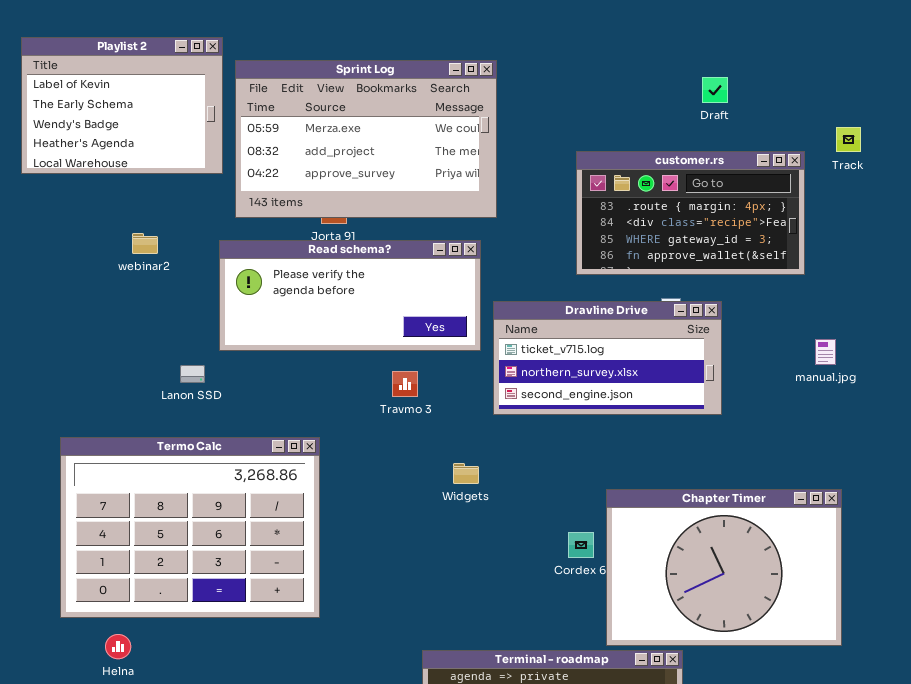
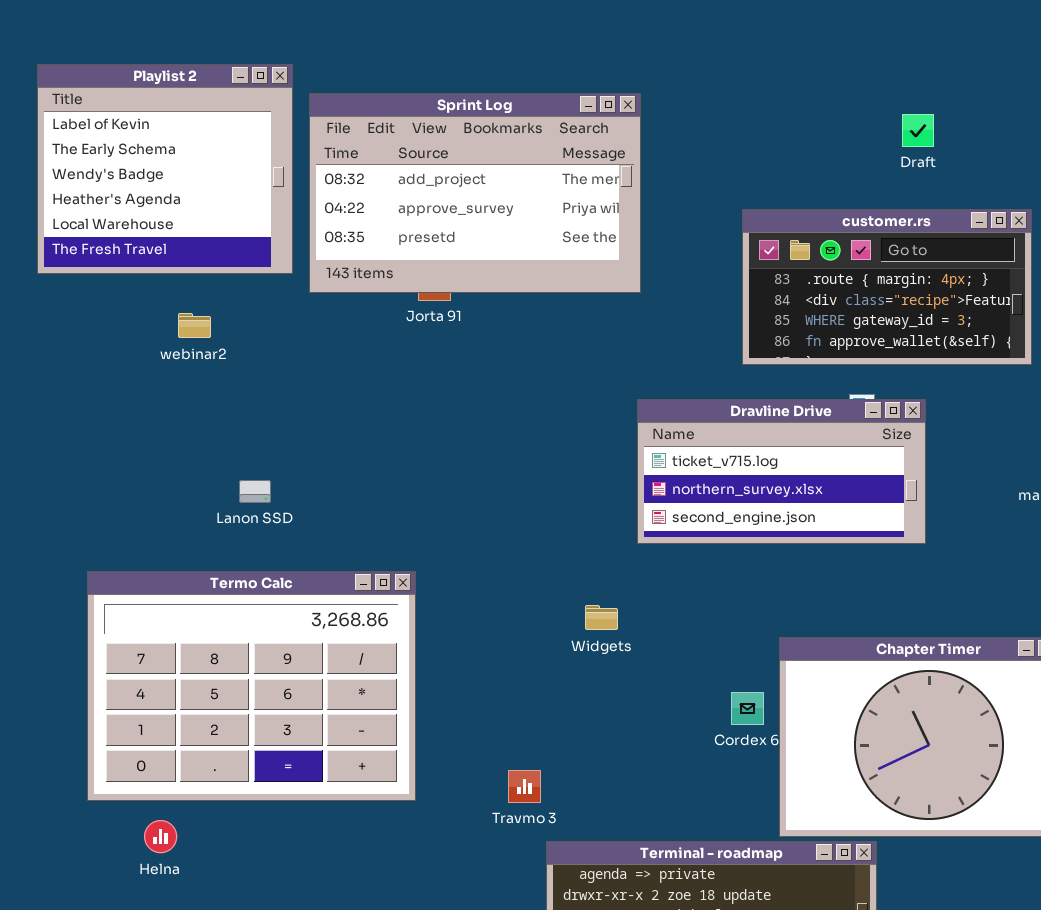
Playlist 2: [21,37,223,174] -> [37,64,293,274], resized
Sprint Log: [235,60,497,218] -> [309,93,641,293], scrolled down 1 row
Read schema?: [219,240,481,351] -> none, closed
Travmo 3: [392,371,418,397] -> [508,770,541,803], moved

